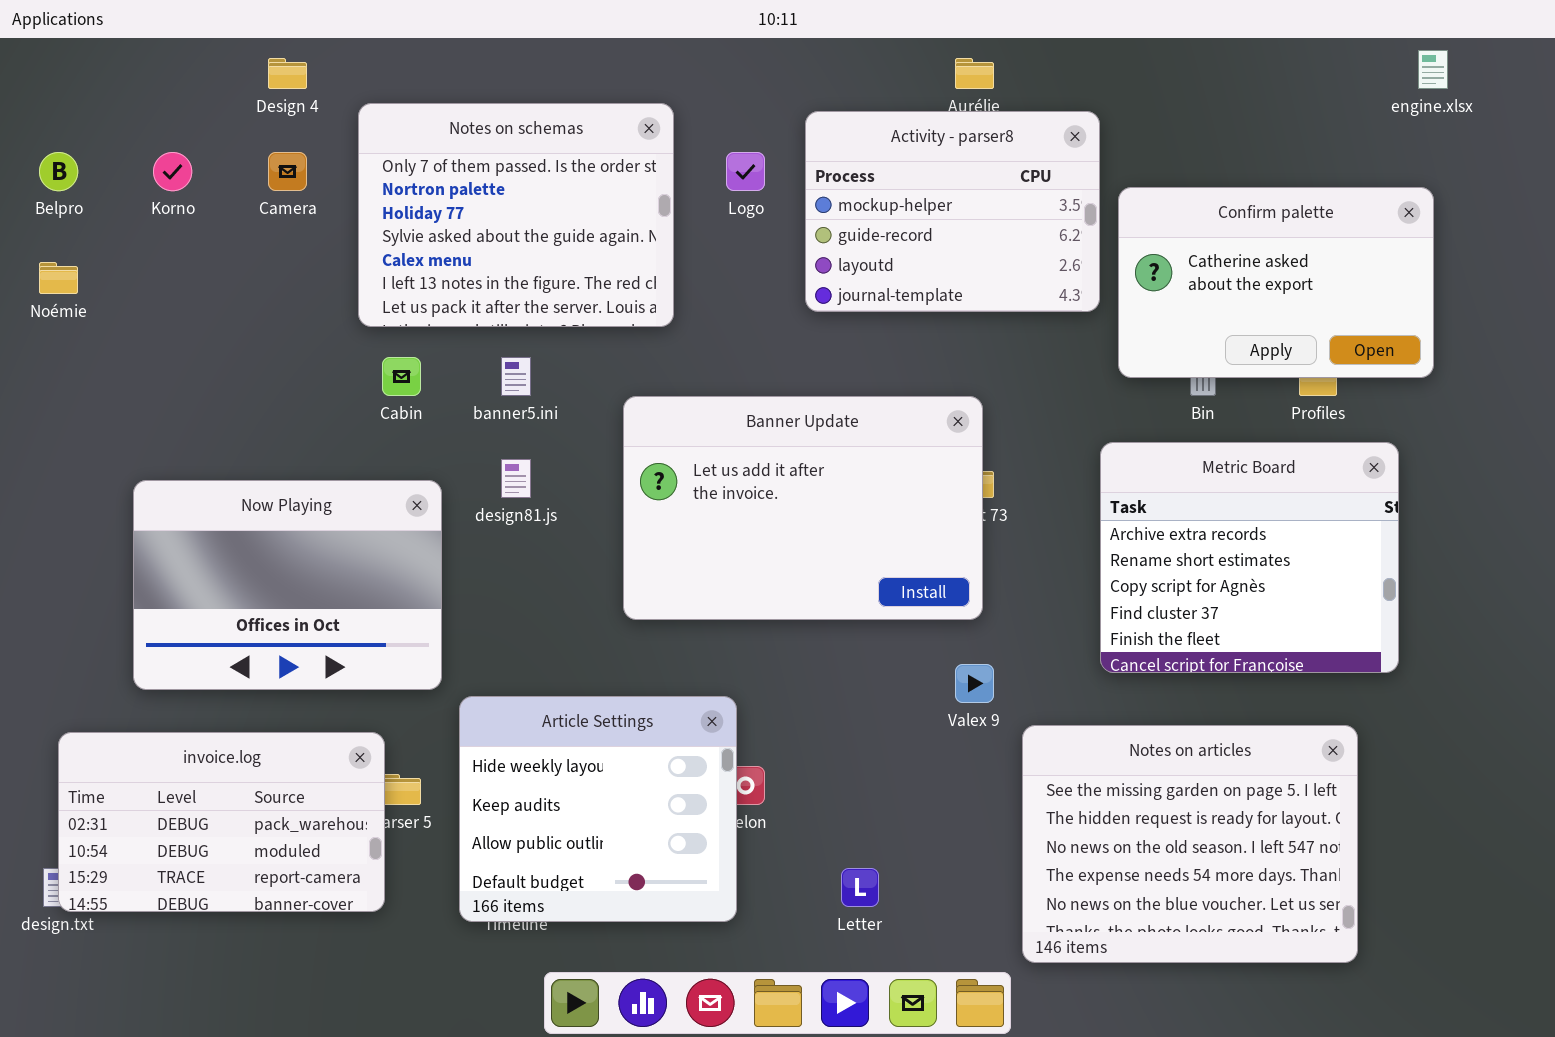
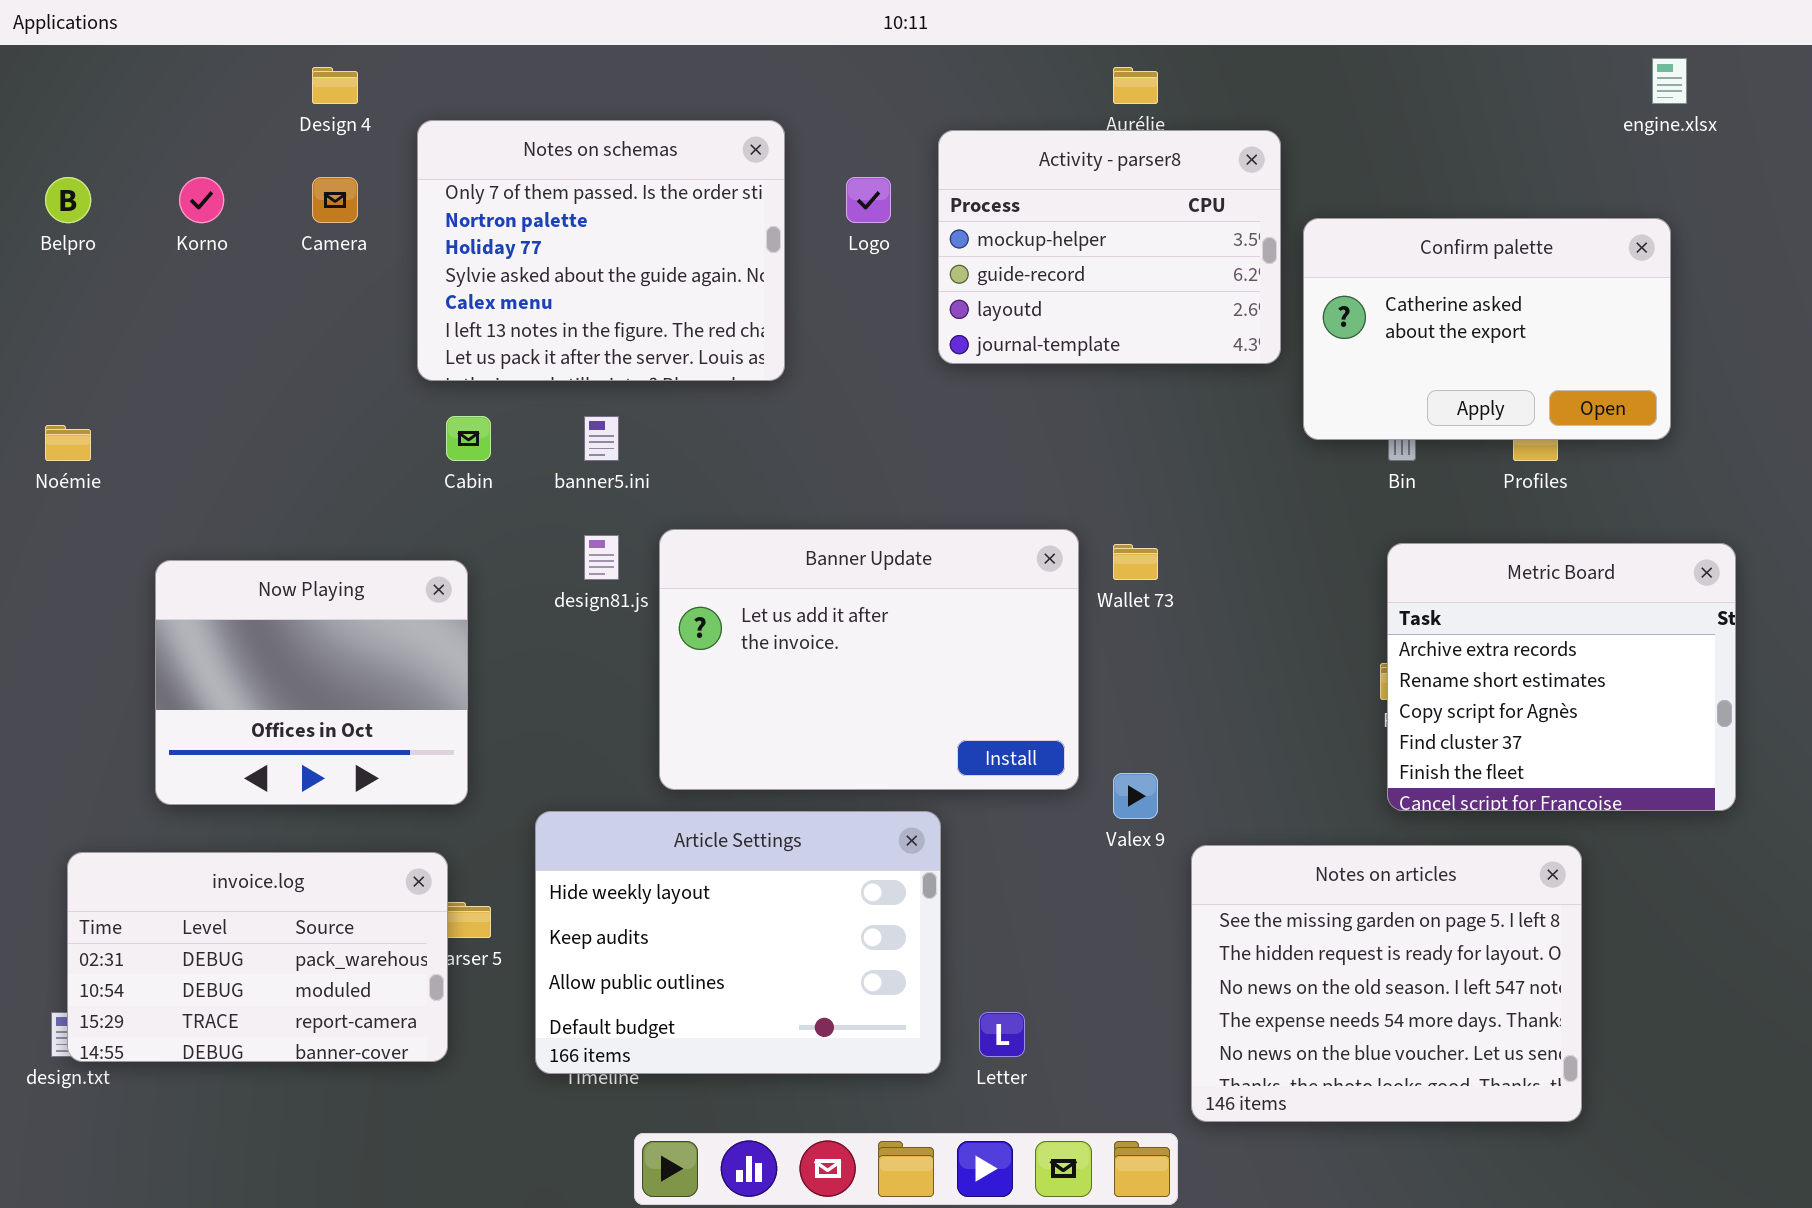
Noémie: [39,262,78,294] -> [45,425,91,461], moved
Banner Update: [623,396,983,620] -> [659,529,1079,790], moved
Metric Board: [1100,442,1399,673] -> [1387,543,1736,811], moved
Now Playing: [133,480,442,690] -> [155,560,468,805], resized
Article Settings: [459,696,737,922] -> [535,811,941,1074], resized

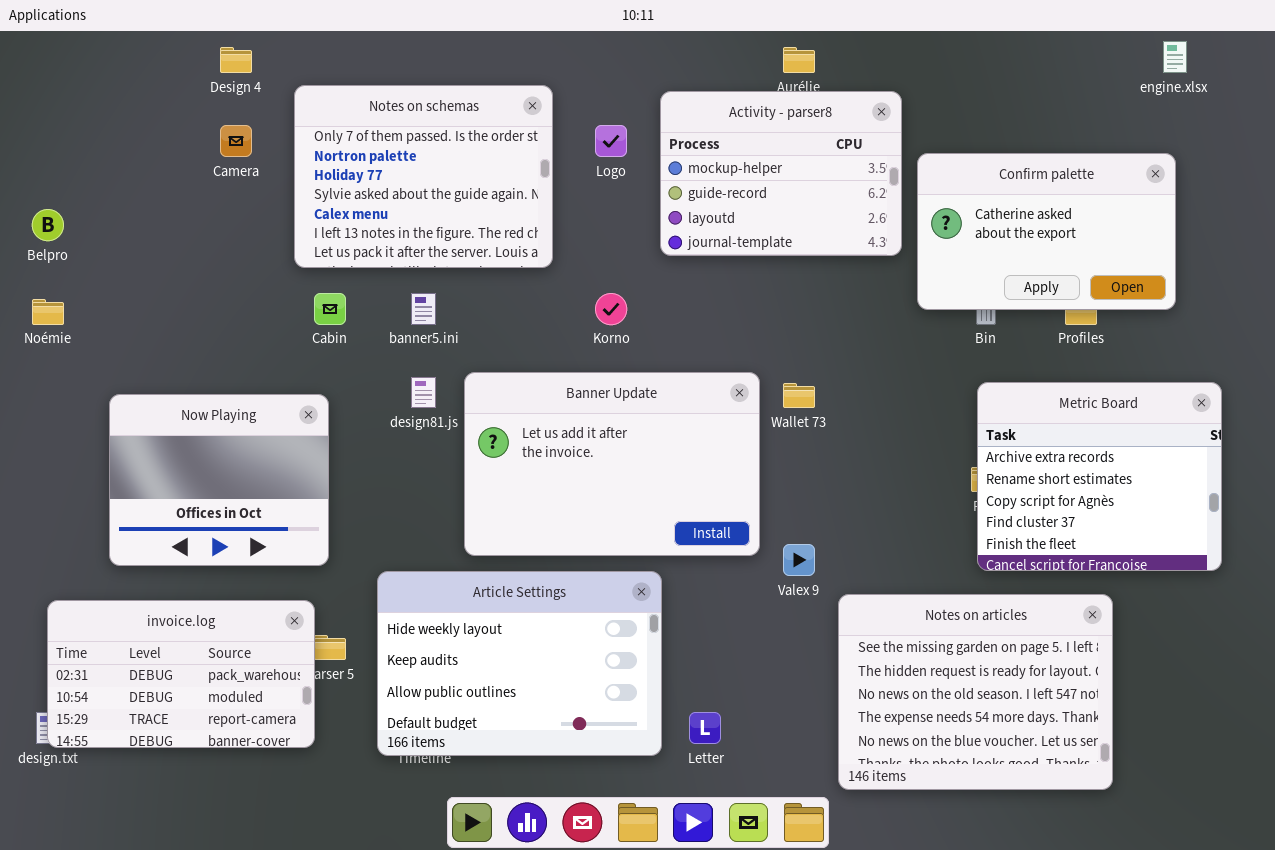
Belpro: [45,177,91,223] -> [32,209,64,241], moved
Korno: [179,177,224,223] -> [595,293,627,325], moved

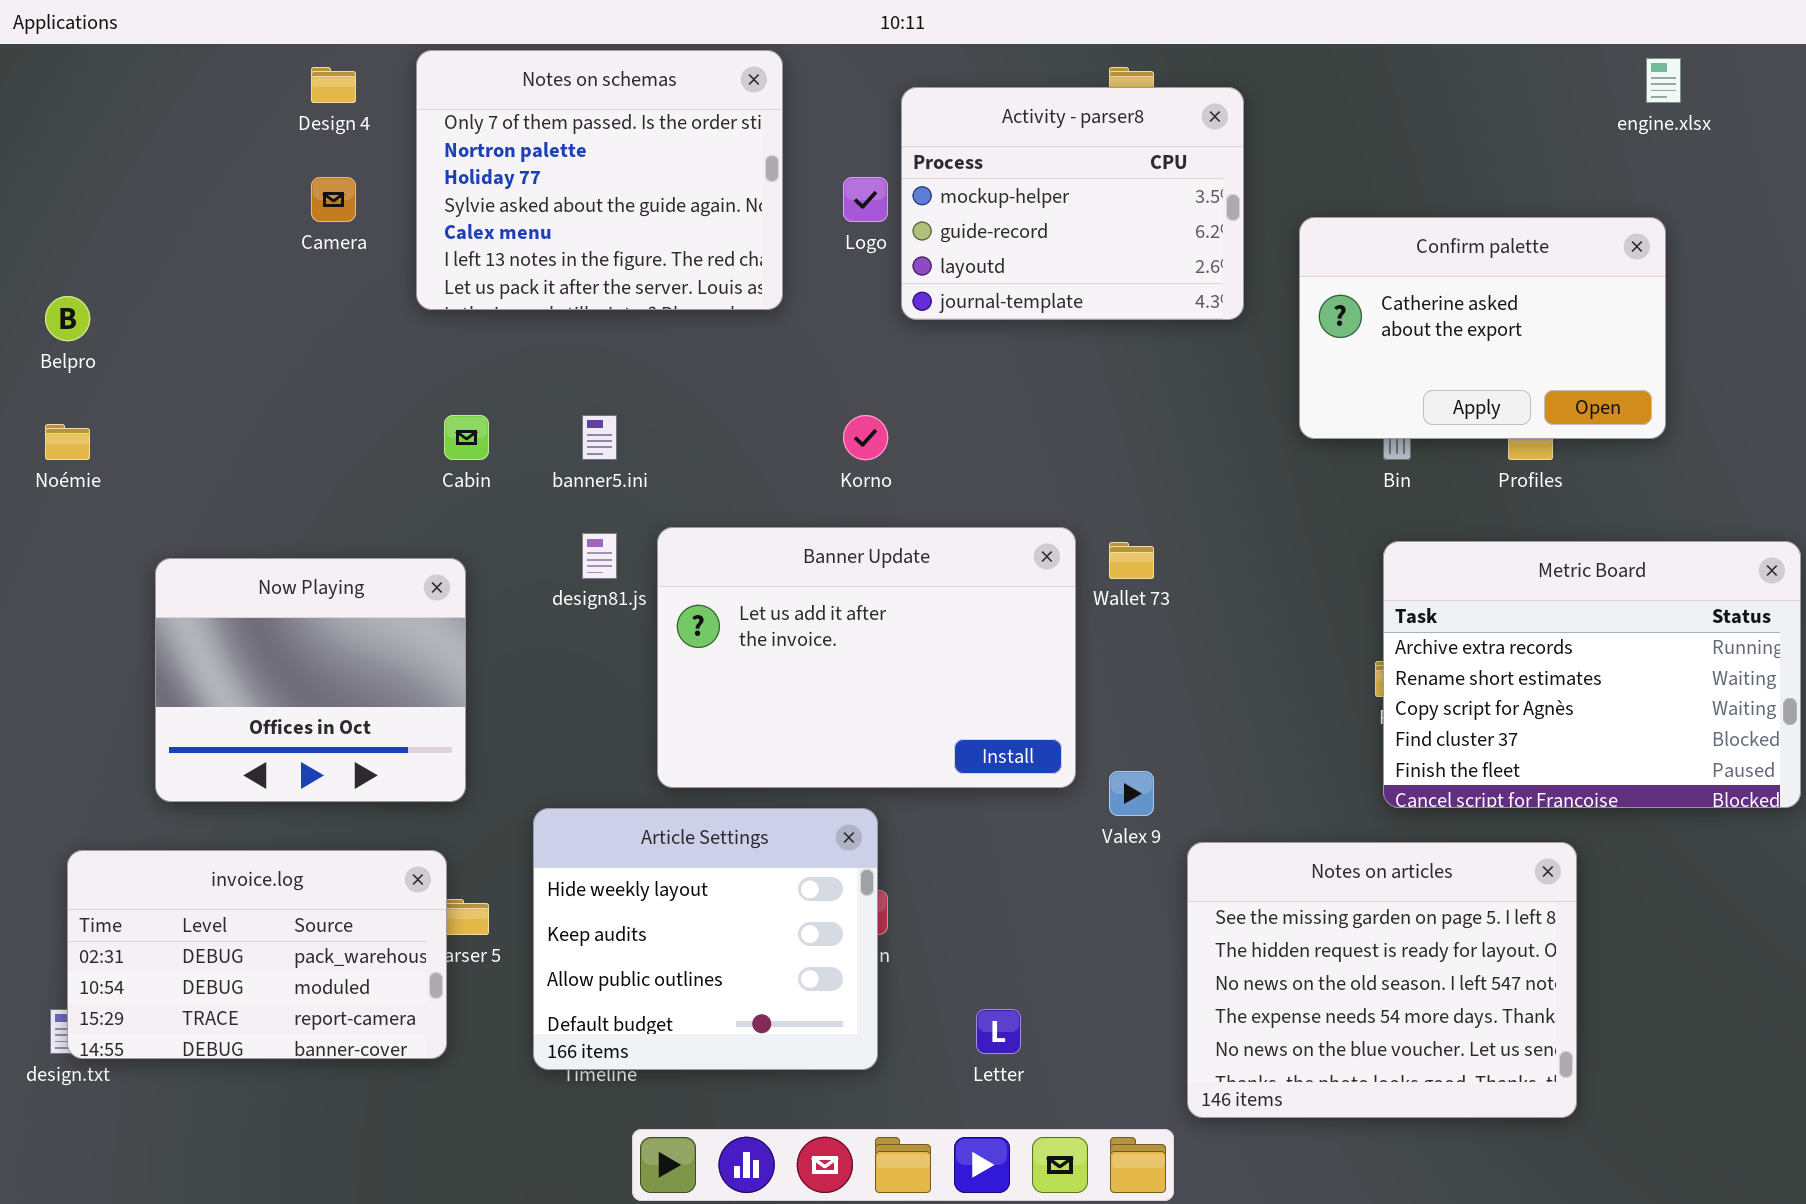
Notes on schemas: [294,85,553,268] -> [416,50,783,310], moved
Activity - parser8: [660,91,902,256] -> [901,87,1244,320], moved
Metric Board: [977,382,1222,571] -> [1383,541,1801,808], resized
Article Settings: [377,571,662,756] -> [533,808,878,1070], resized

